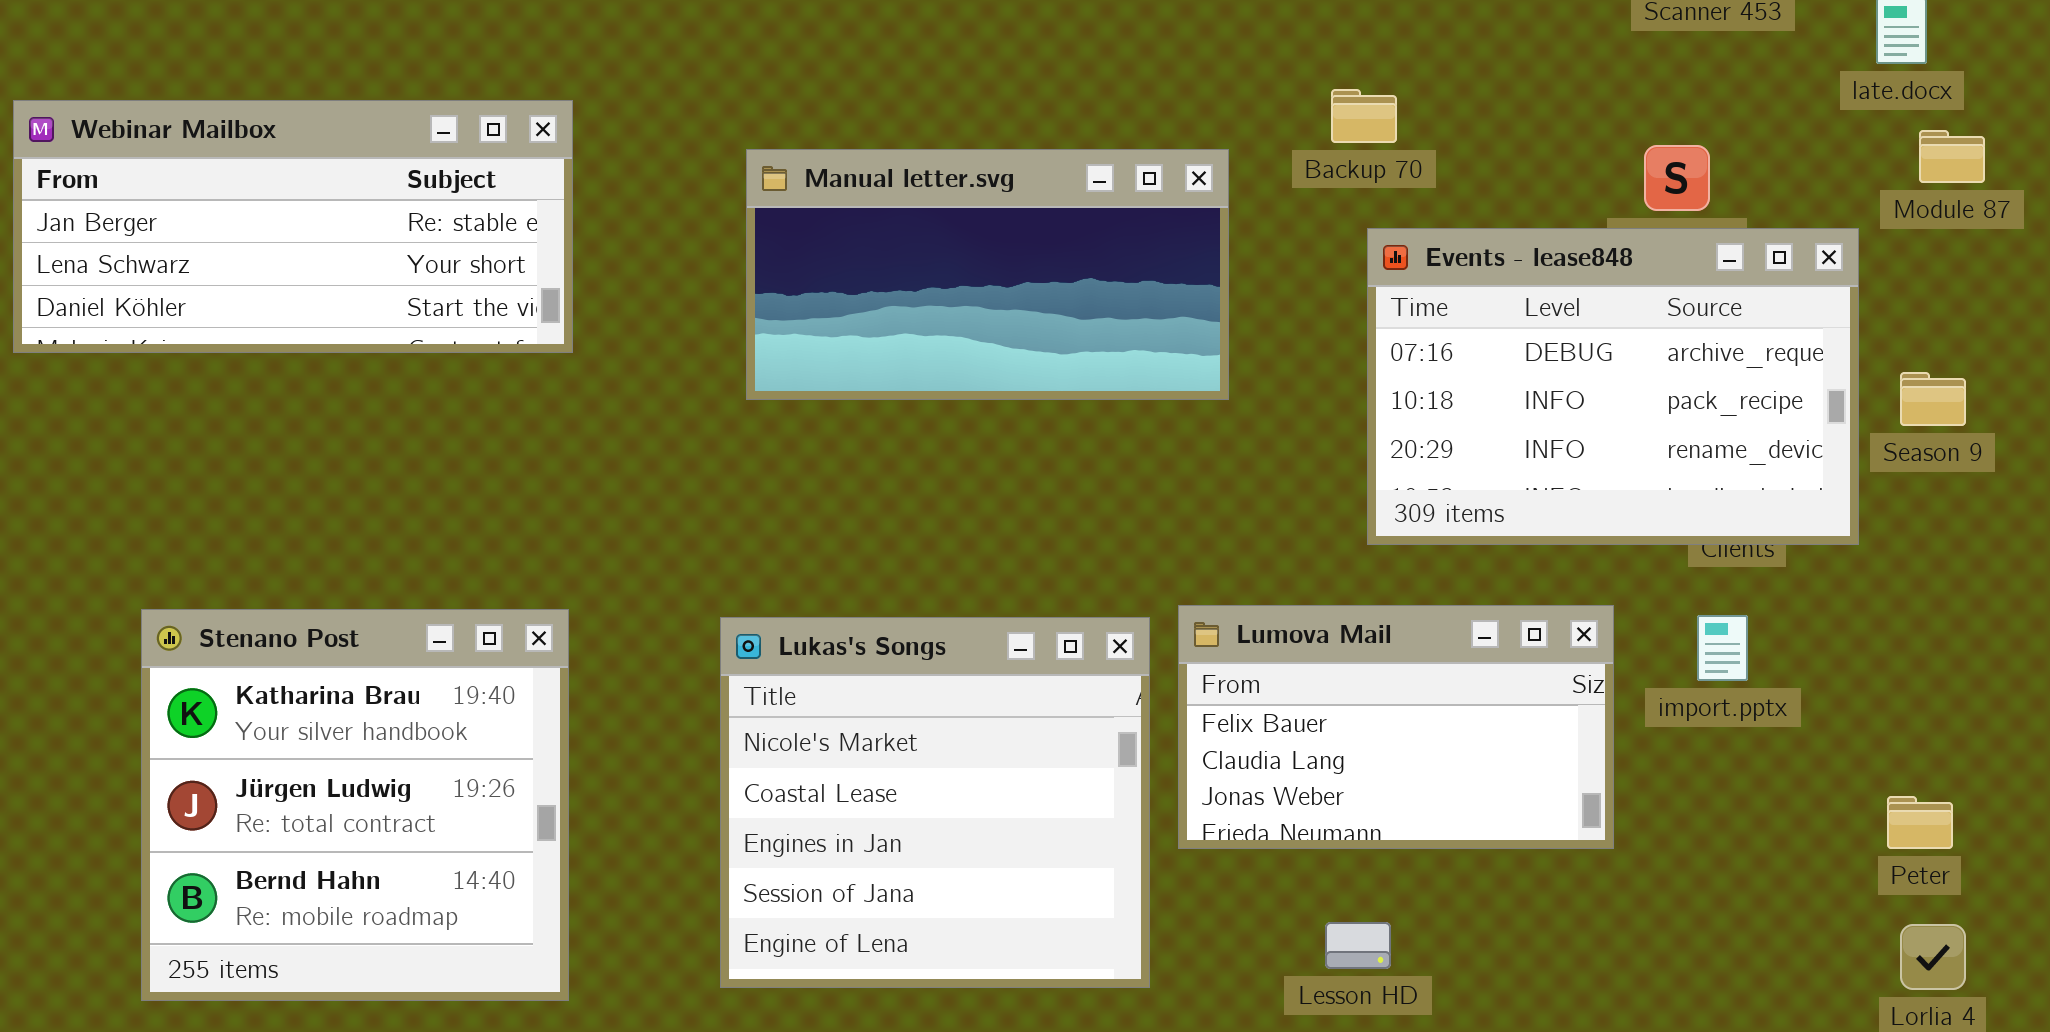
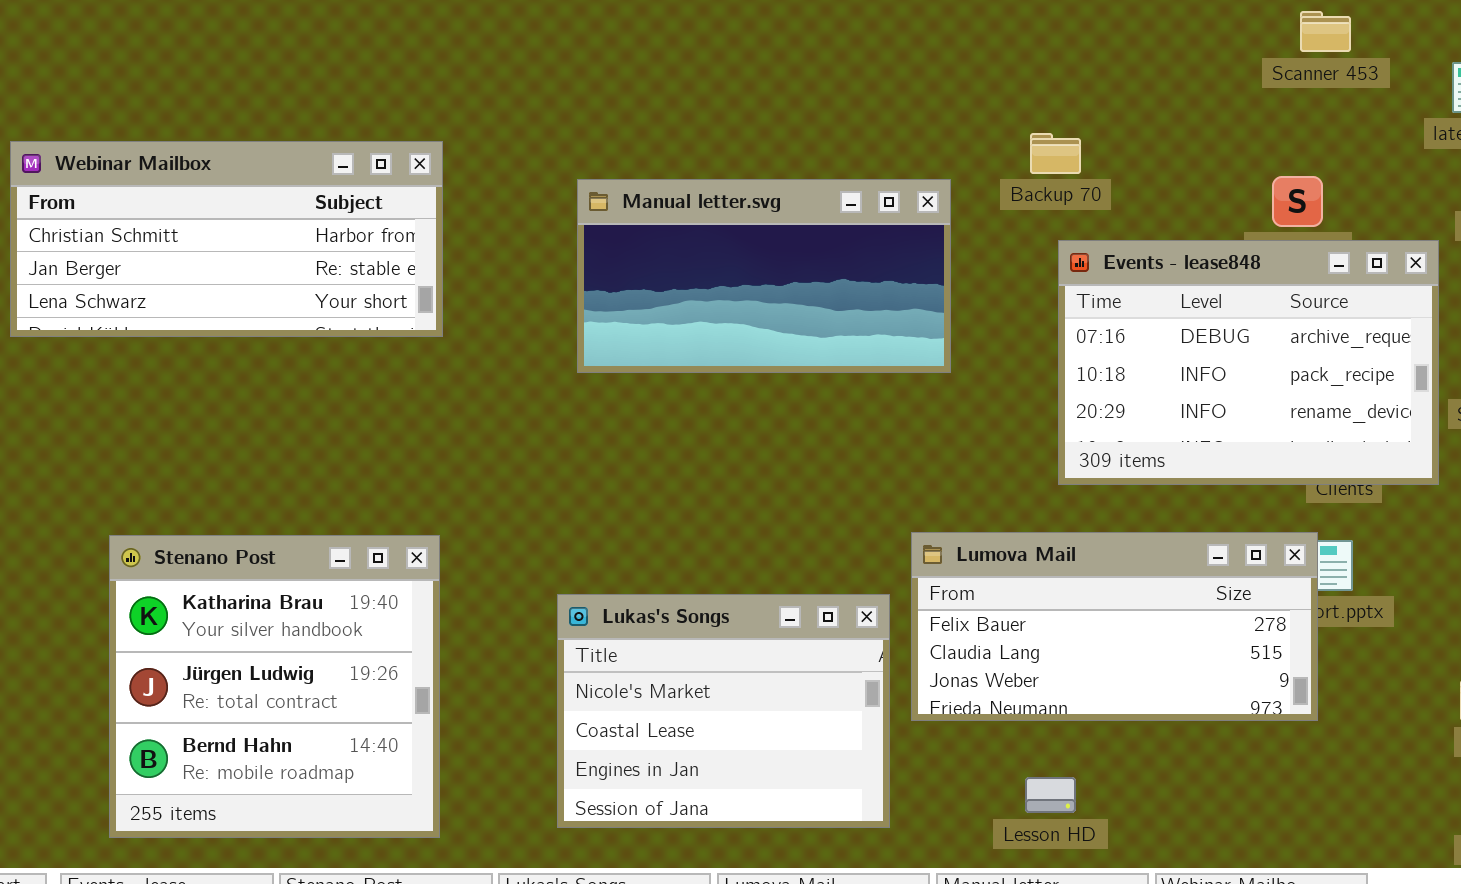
Webinar Mailbox: [13,100,573,353] -> [10,141,443,337], scrolled up 1 row
Lumova Mail: [1178,605,1614,849] -> [911,532,1318,721], resized
Lukas's Songs: [720,617,1150,988] -> [557,594,890,828], resized

